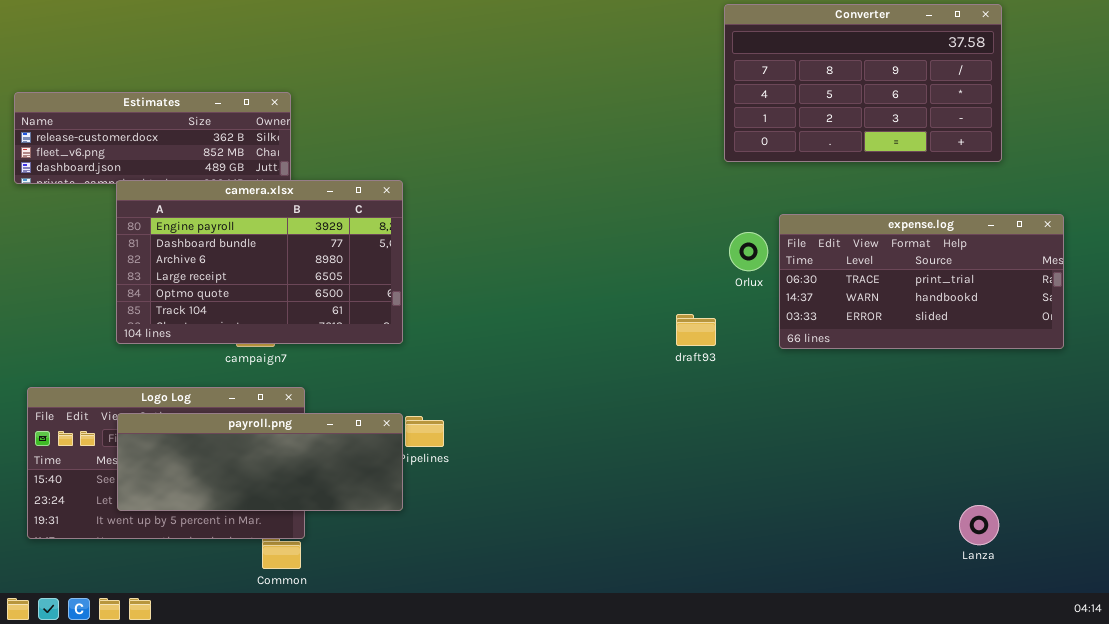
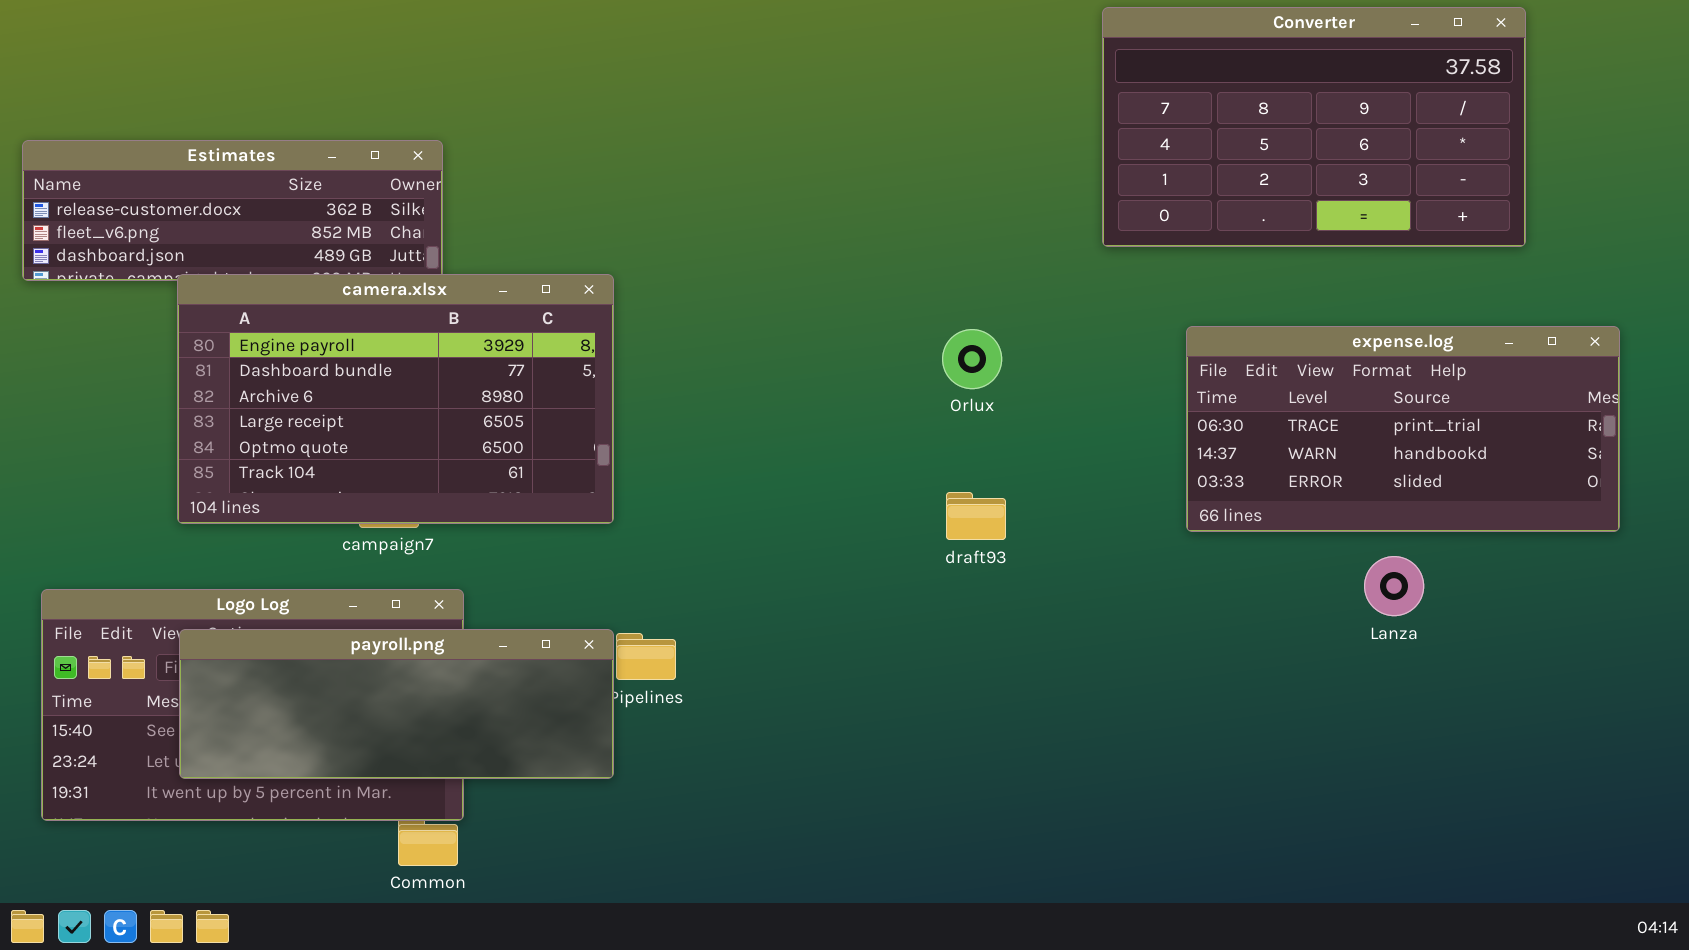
Orlux: [729,232,768,271] -> [942,329,1002,389], moved
draft93: [676,314,716,346] -> [946,492,1006,540], moved
Lanza: [959,505,999,545] -> [1364,556,1424,616], moved

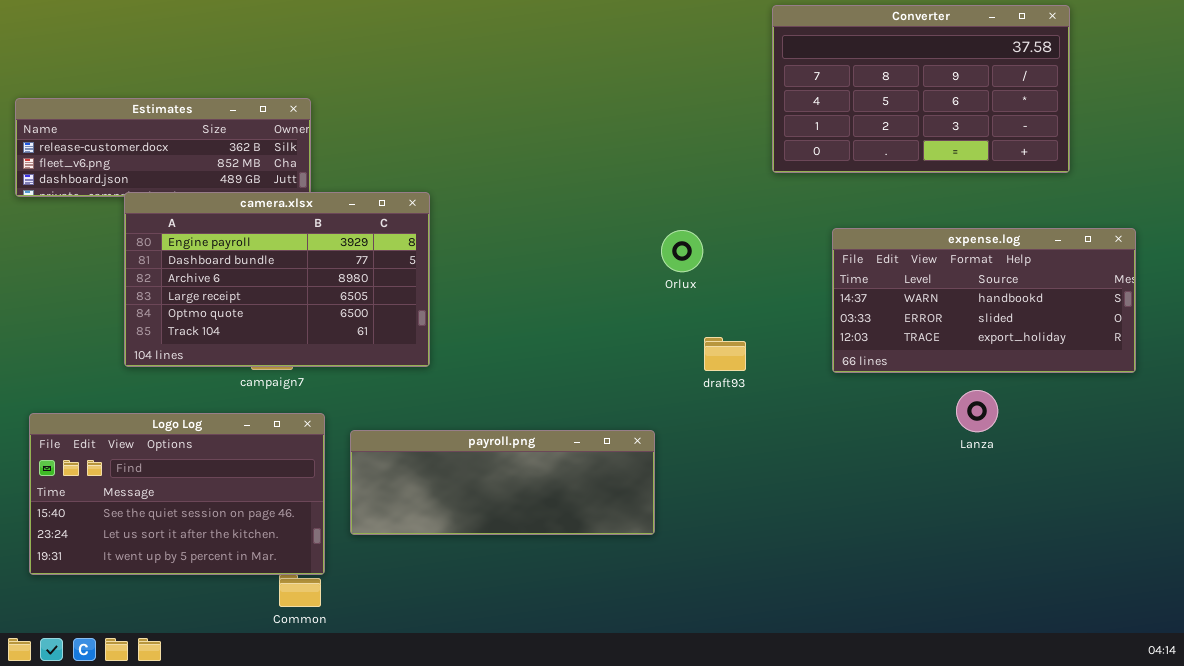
expense.log: [1186,326,1620,532] -> [832,228,1136,373], scrolled down 1 row
draft93: [946,492,1006,540] -> [704,337,746,371], moved
payroll.png: [179,629,614,779] -> [350,430,655,535], moved

